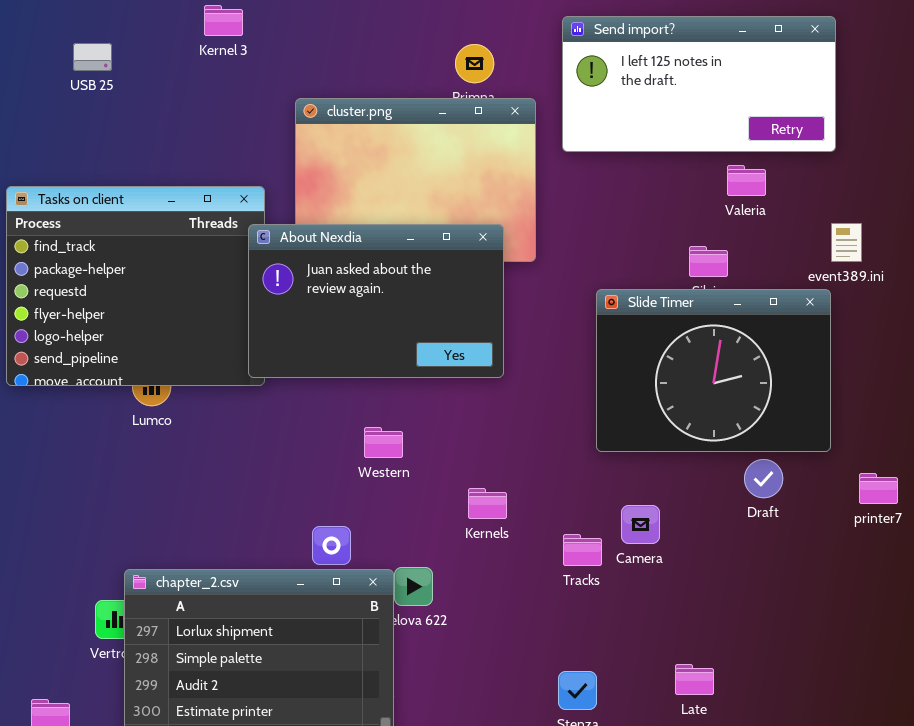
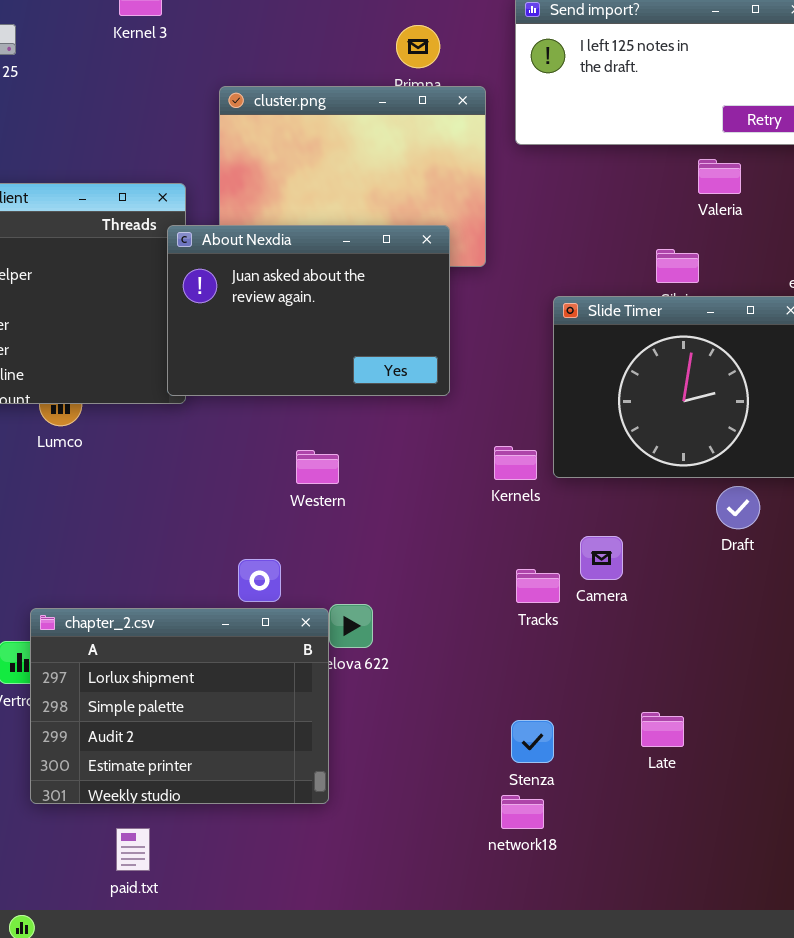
Kernels: [468,488,507,519] -> [494,446,537,480], moved

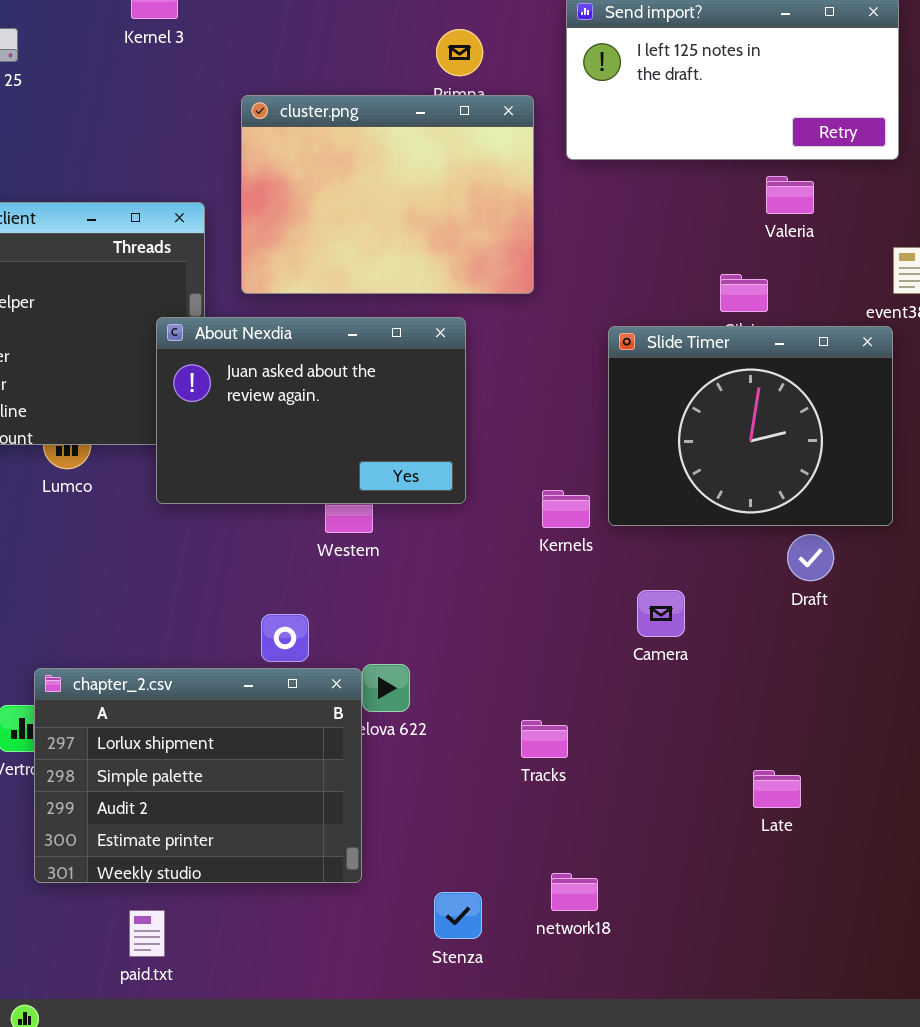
About Nexdia: [167,225,450,396] -> [156,317,466,504], moved
Tracks: [516,569,560,603] -> [521,720,568,758], moved
Late: [641,712,684,747] -> [753,770,801,808], moved
Stenza: [511,720,554,763] -> [434,892,482,939], moved

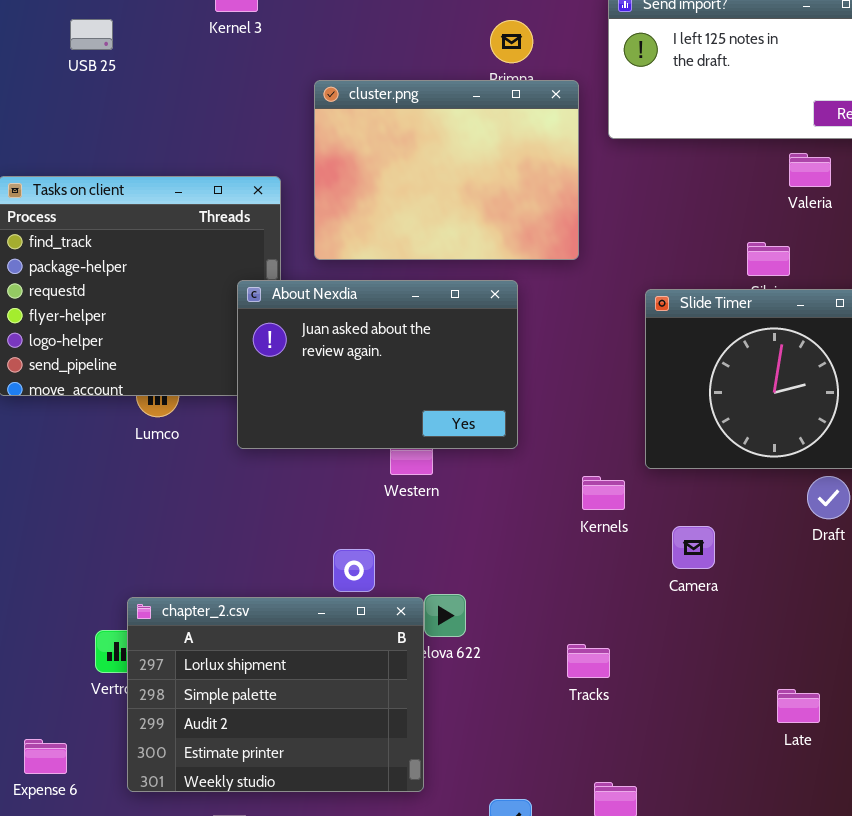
Kernels: [542,490,590,528] -> [582,476,625,510], moved

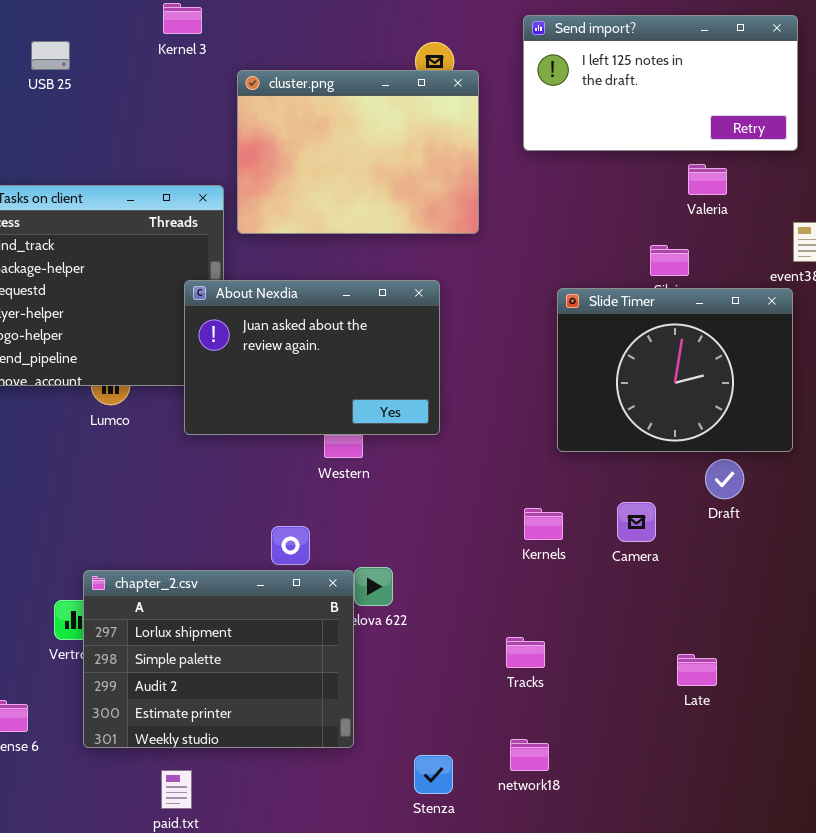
cluster.png: [314,80,579,260] -> [237,70,479,234], moved
Kernels: [582,476,625,510] -> [524,508,563,540], moved
Camera: [672,526,715,569] -> [617,502,656,542], moved
Tracks: [567,644,610,678] -> [506,637,545,668], moved

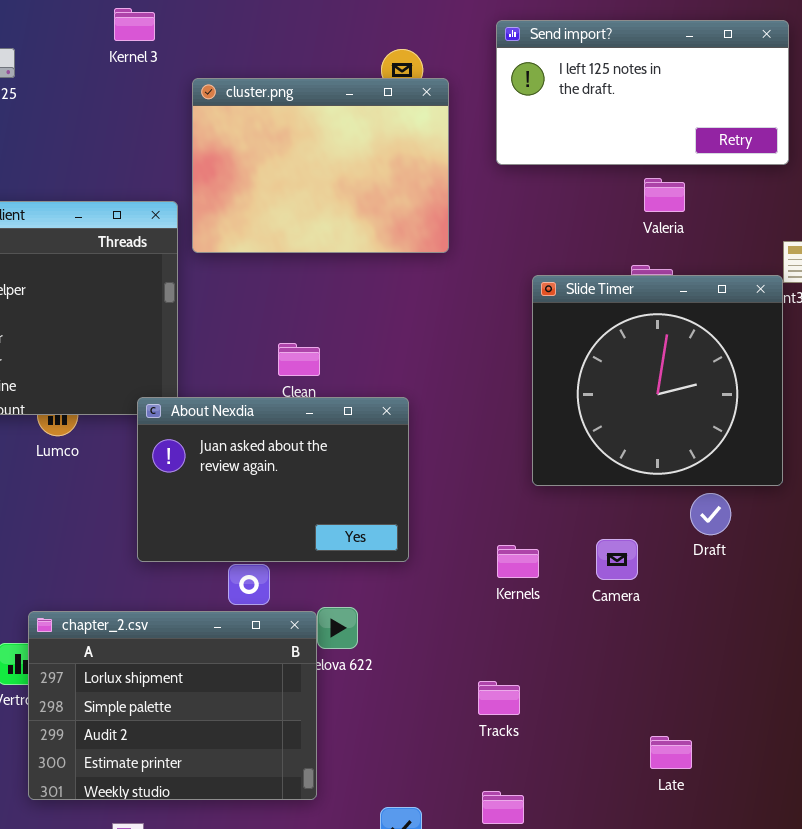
Valeria: [688,164,727,195] -> [644,178,685,212], moved
About Nexdia: [184,280,440,435] -> [137,397,409,562], moved
Slide Timer: [557,288,793,452] -> [532,275,783,486], resized
Late: [677,654,717,686] -> [650,736,692,769], moved

